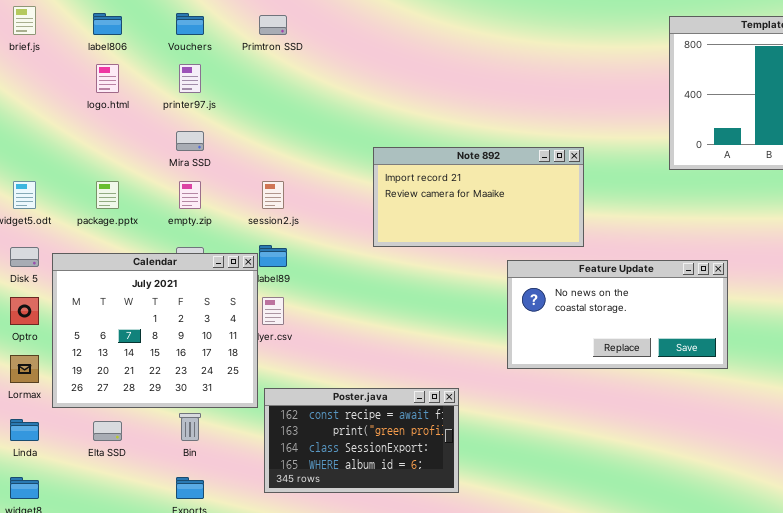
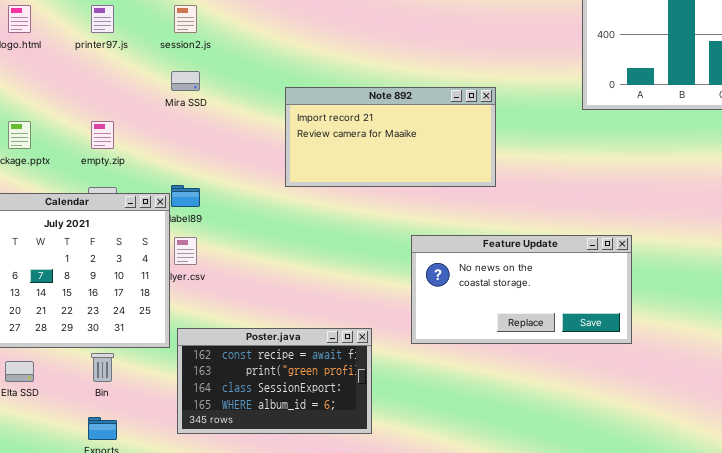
Mira SSD: [176,131,204,151] -> [171,71,200,91], moved
session2.js: [262,181,284,209] -> [174,5,197,33], moved
Feature Update: [507,260,728,369] -> [411,235,632,344], moved

